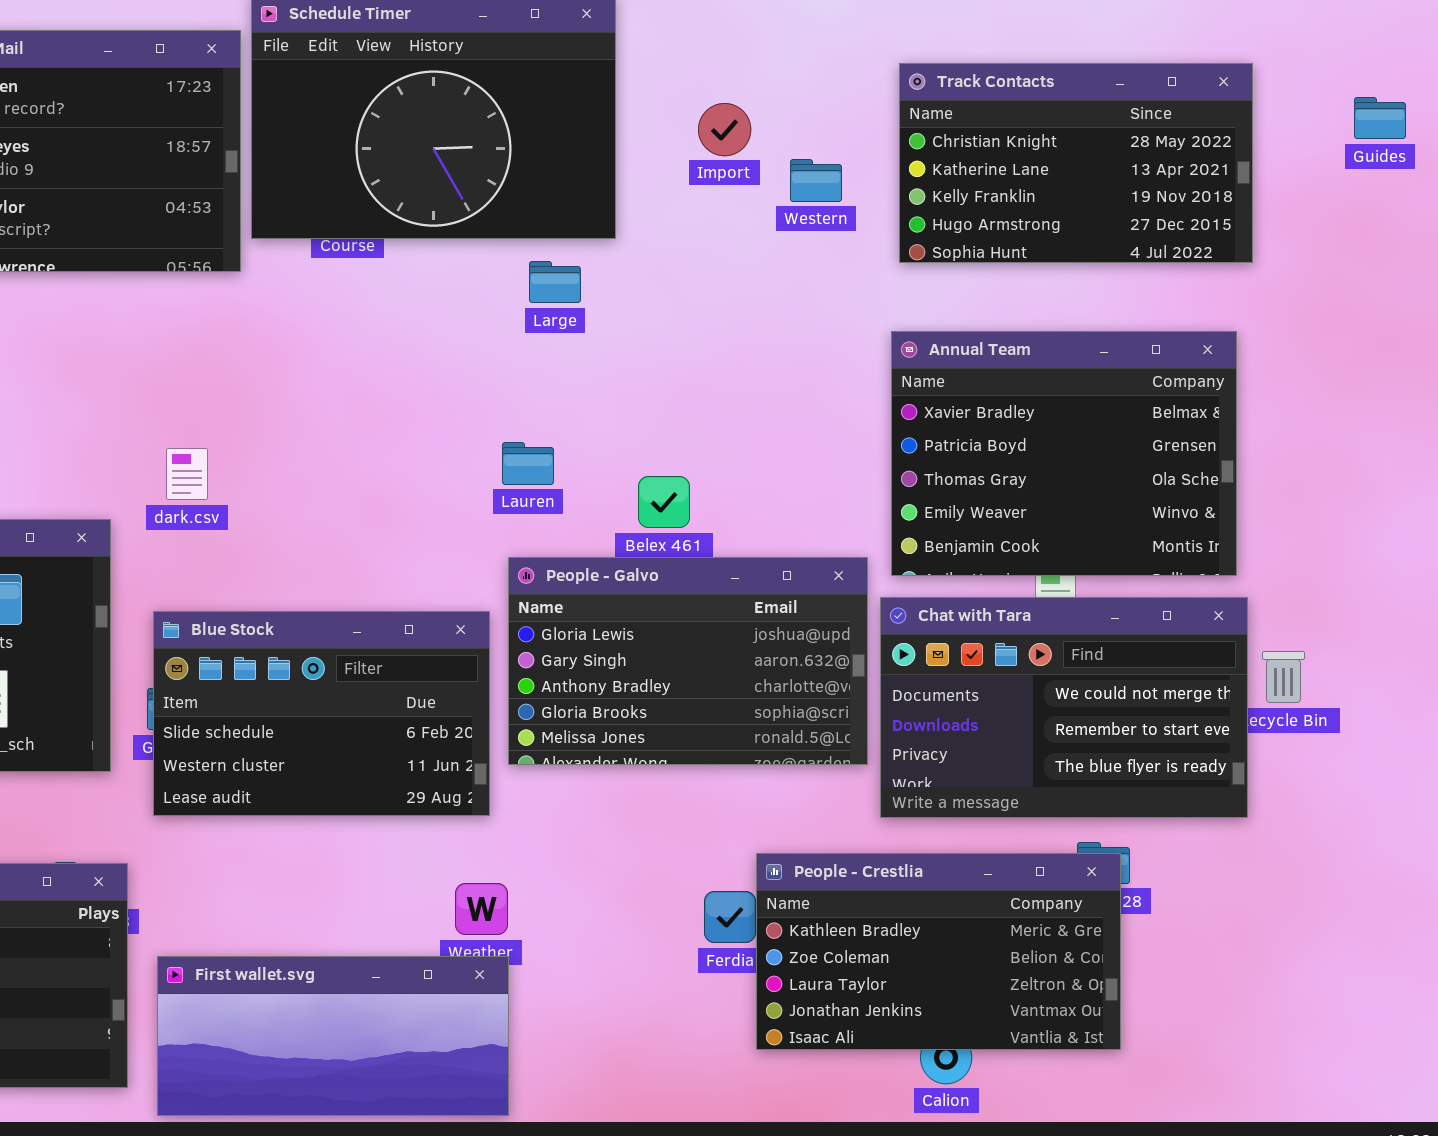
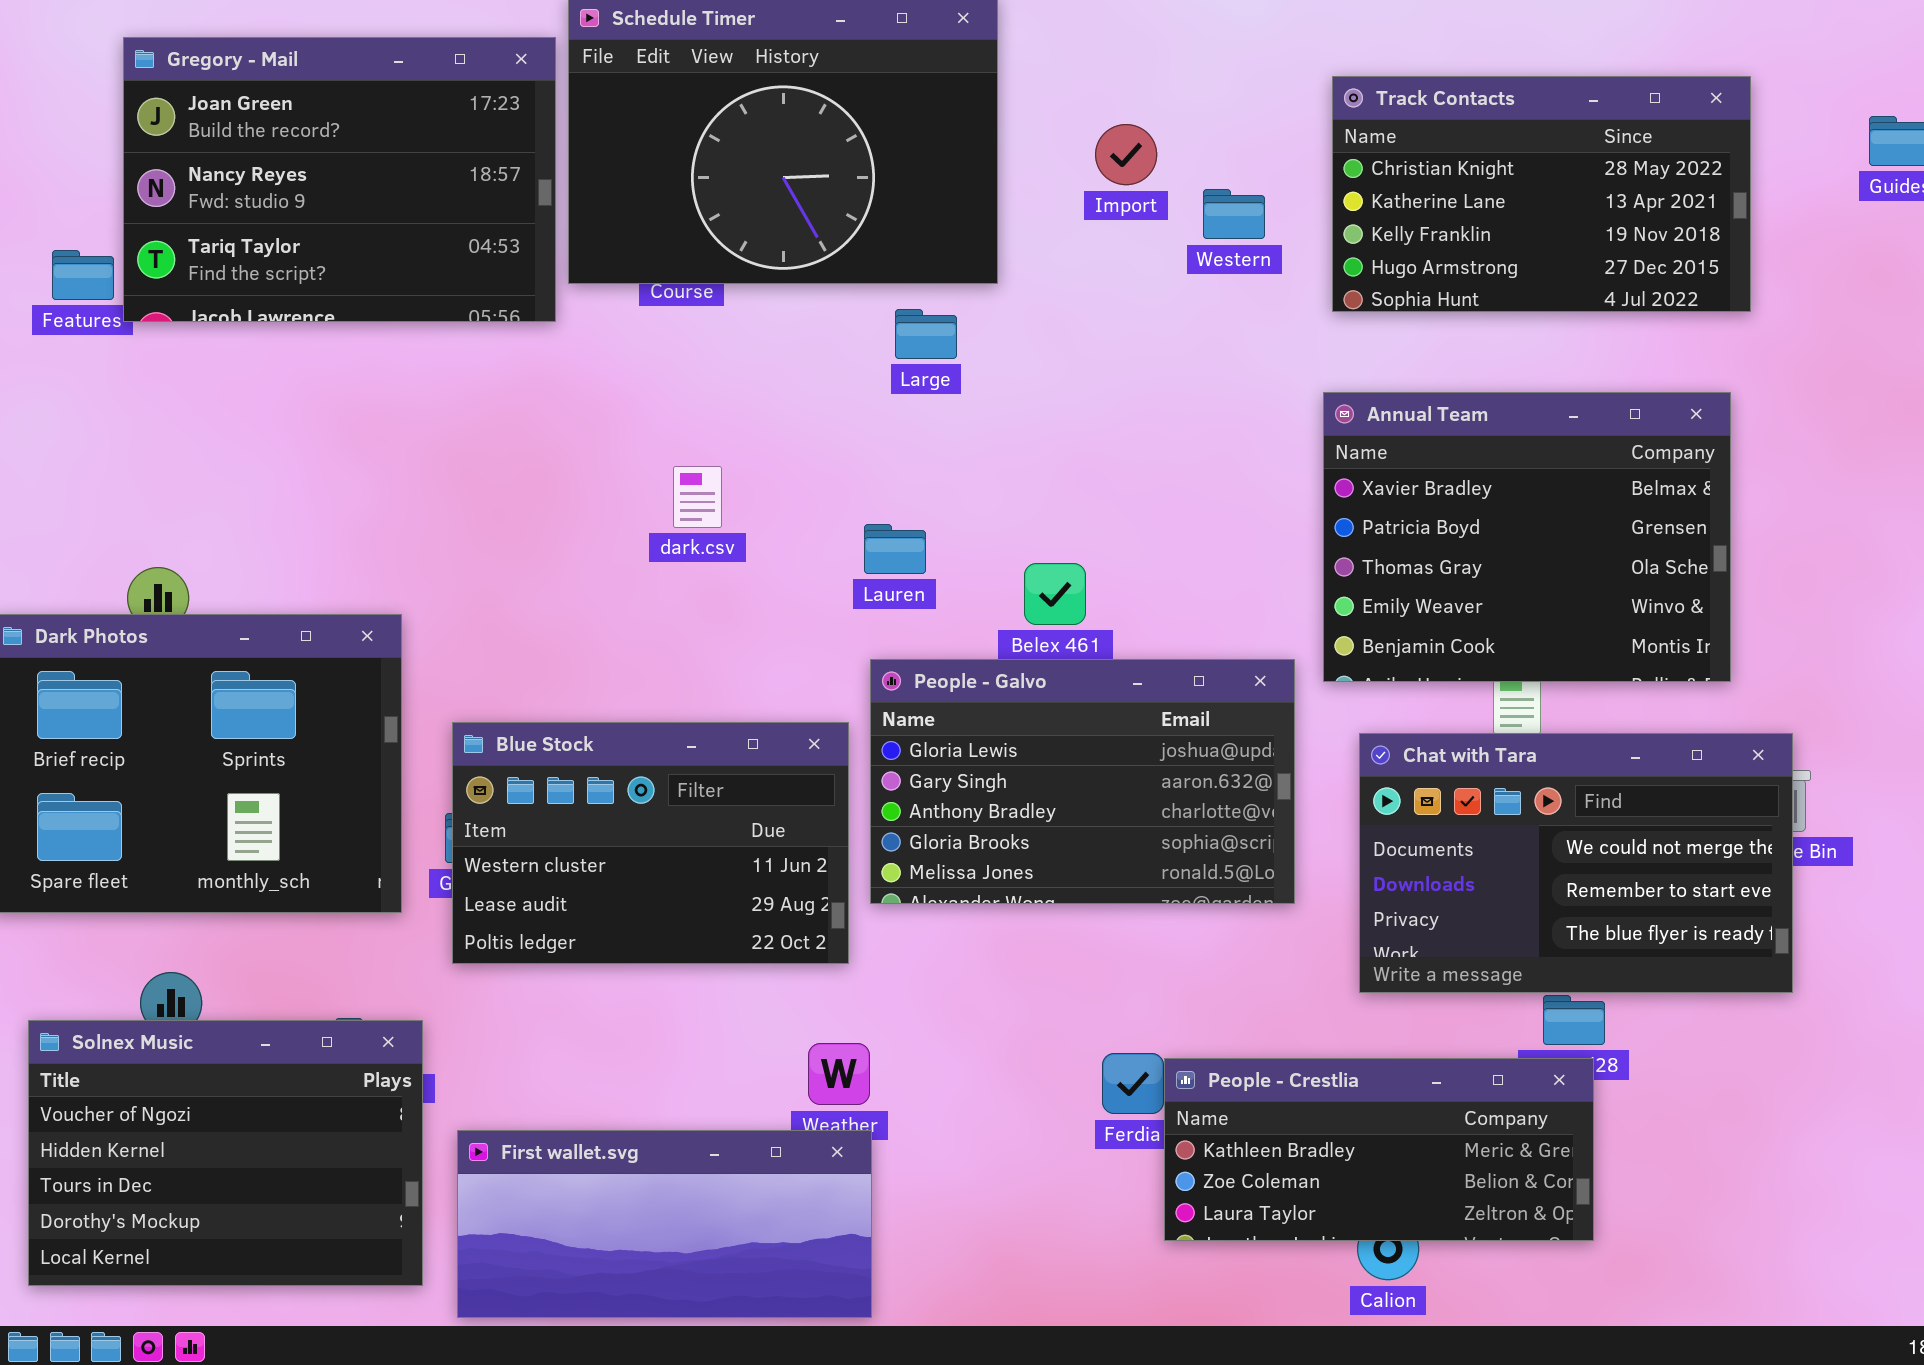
dark.csv: [166,448,208,500] -> [673,466,722,528], moved
Chat with Tara: [880,597,1248,818] -> [1359,733,1793,993], moved
Blue Stock: [153,611,490,816] -> [452,722,849,964], scrolled down 1 row
People - Crestlia: [756,853,1121,1050] -> [1164,1058,1594,1241], resized

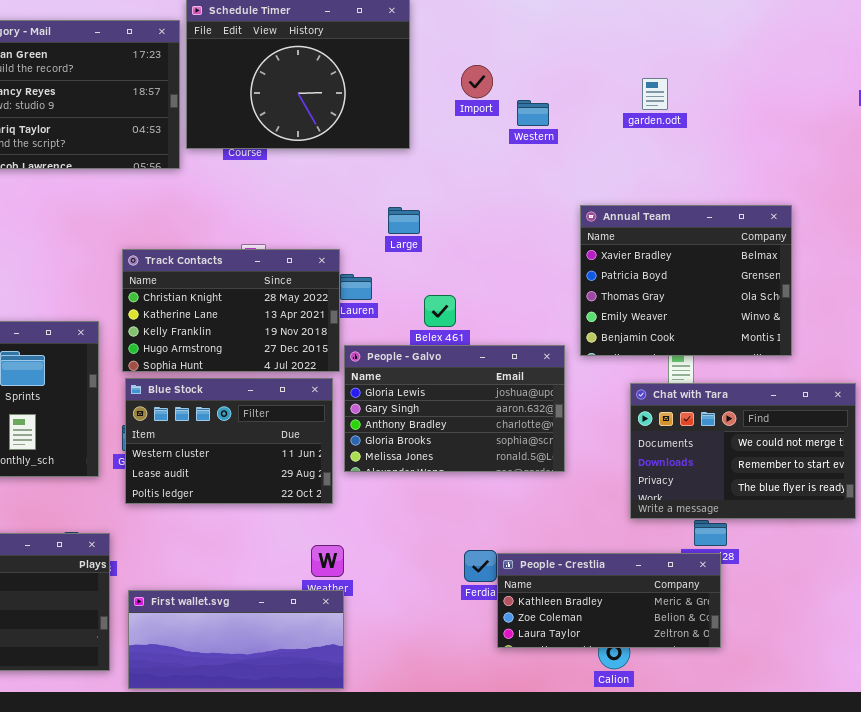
Track Contacts: [1332,76,1751,312] -> [122,249,340,372], moved
Large: [895,309,957,359] -> [388,207,420,234], moved
Chat with Tara: [1359,733,1793,993] -> [630,383,856,519], moved

